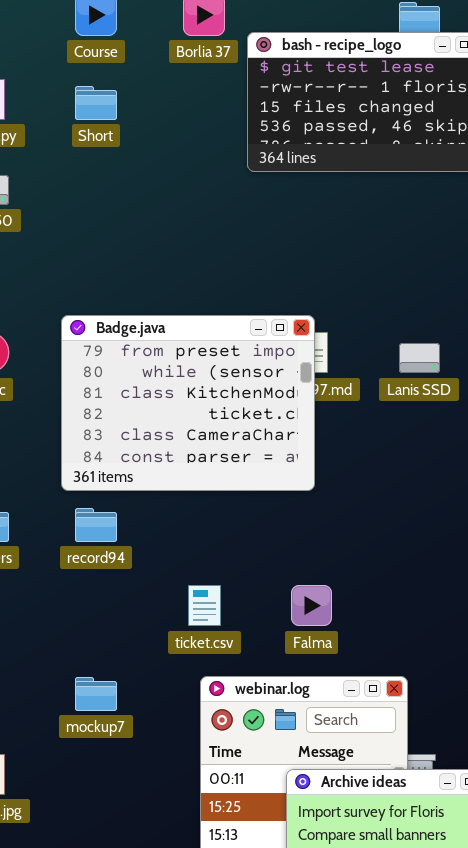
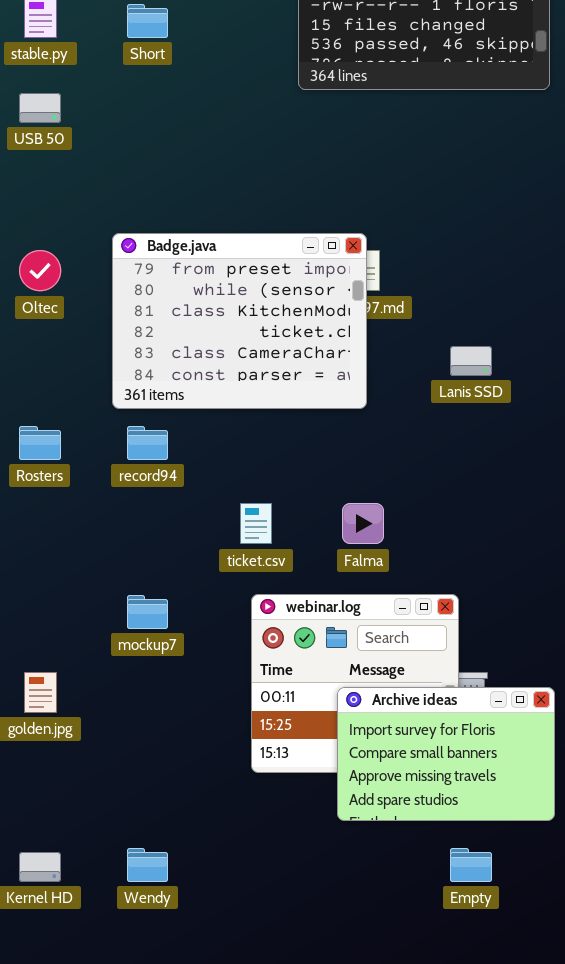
Lanis SSD: [399,343,440,373] -> [450,346,492,376], moved

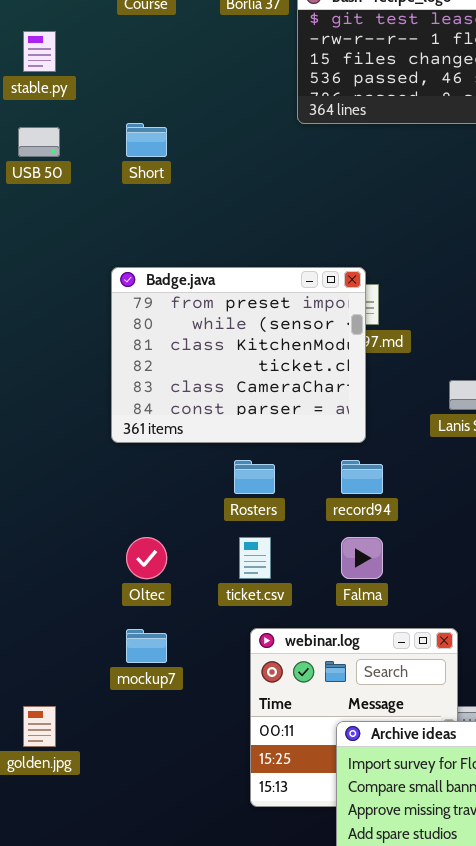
Short: [127,4,168,38] -> [126,123,167,157], moved
Oltec: [19,250,61,291] -> [126,537,167,579], moved
Rosters: [19,426,61,460] -> [234,460,275,494], moved
record94: [127,426,168,460] -> [341,460,383,494], moved

